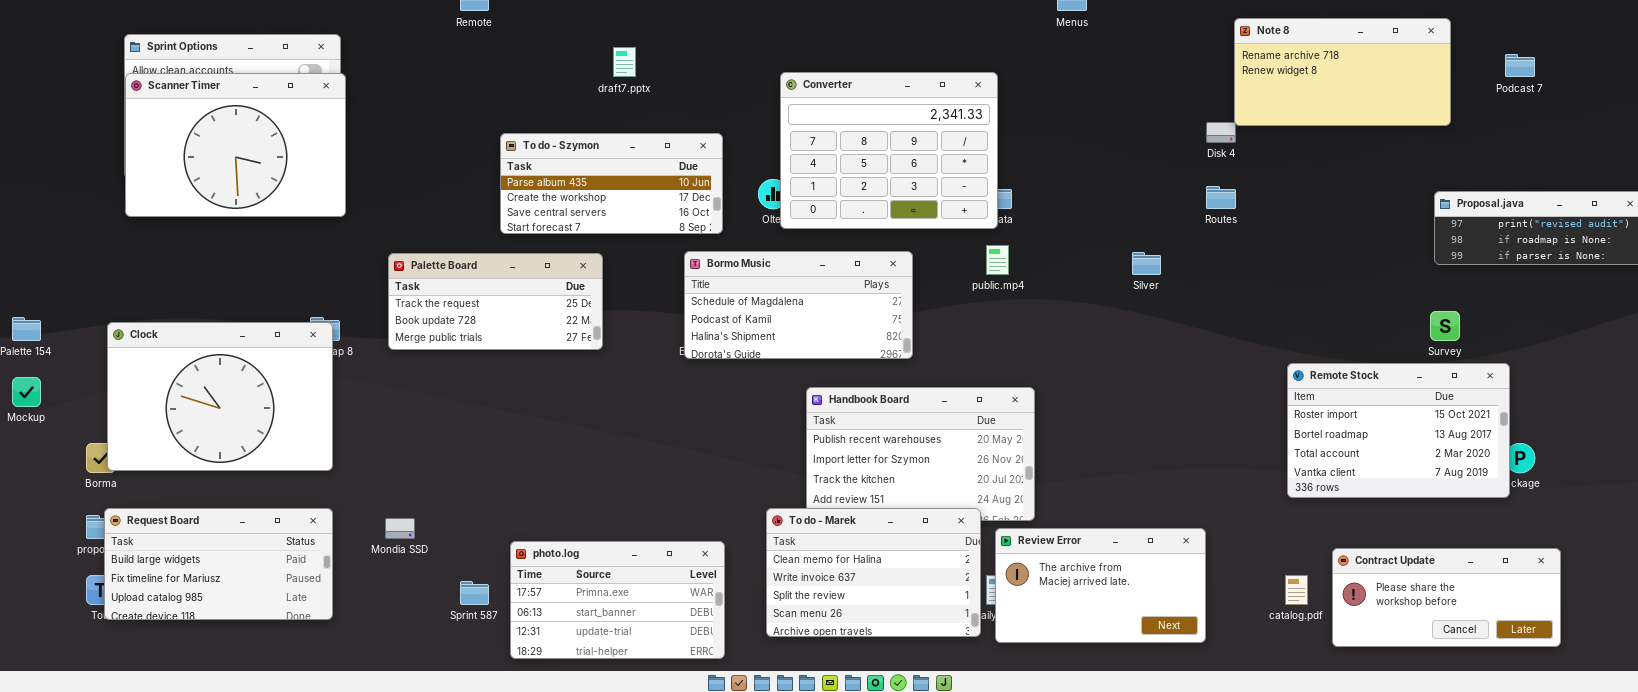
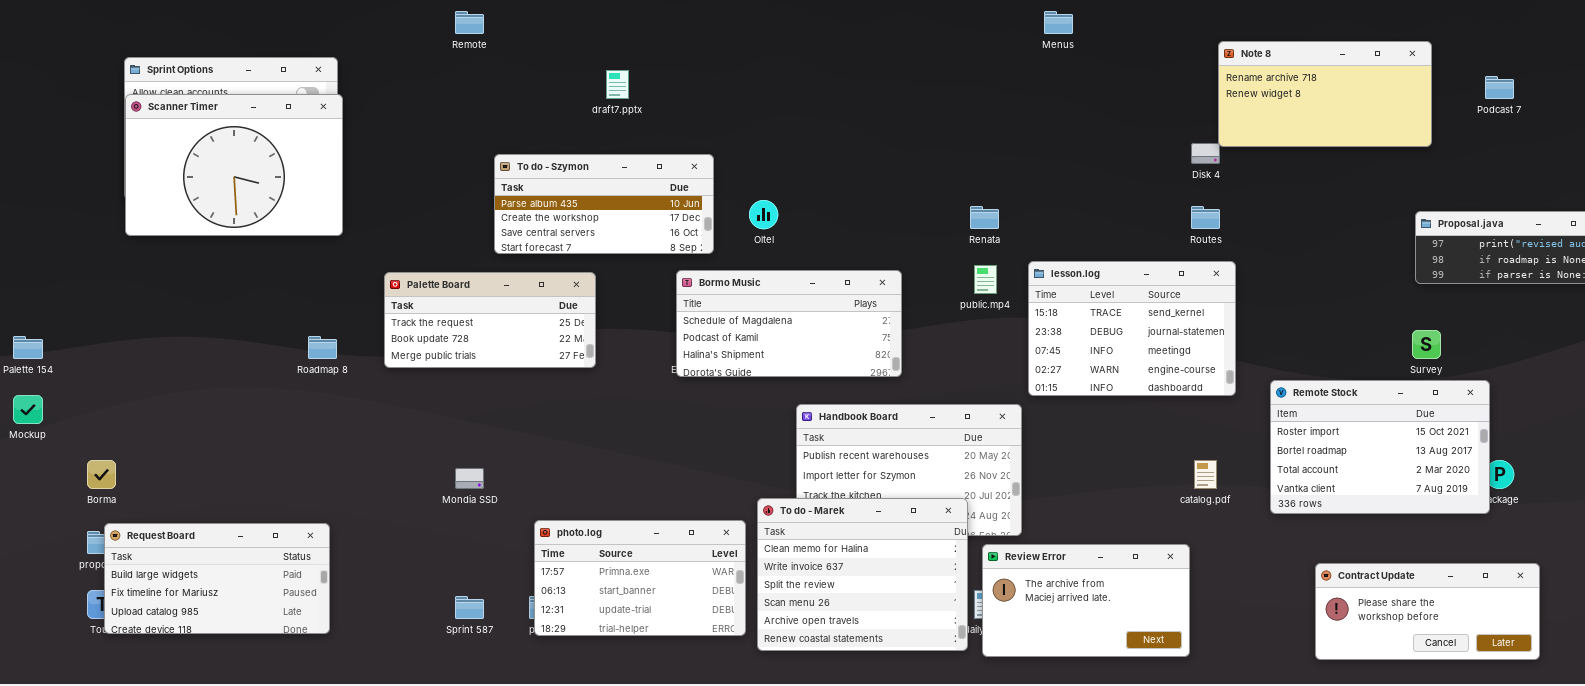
Converter: [780,72,998,229] -> none, closed
lesson.log: none -> [1028,261,1236,396], opened
Clock: [107,322,333,471] -> none, closed
To do - Marek: [766,508,981,637] -> [757,498,968,651], resized
Mondia SSD: [385,518,415,539] -> [455,468,484,489], moved
photo.log: [510,541,725,659] -> [534,520,746,636], moved
catalog.pdf: [1285,575,1308,605] -> [1194,460,1217,489], moved

